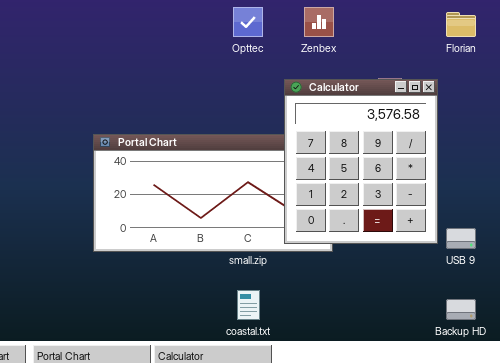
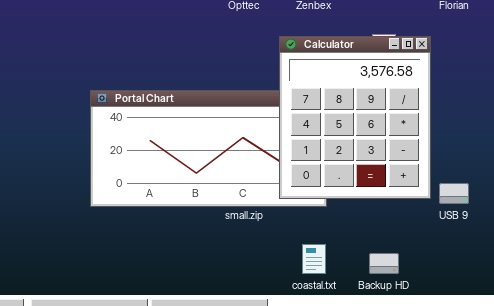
coastal.txt: [237,290,260,320] -> [302,244,326,274], moved
Backup HD: [446,299,476,320] -> [369,253,399,274], moved

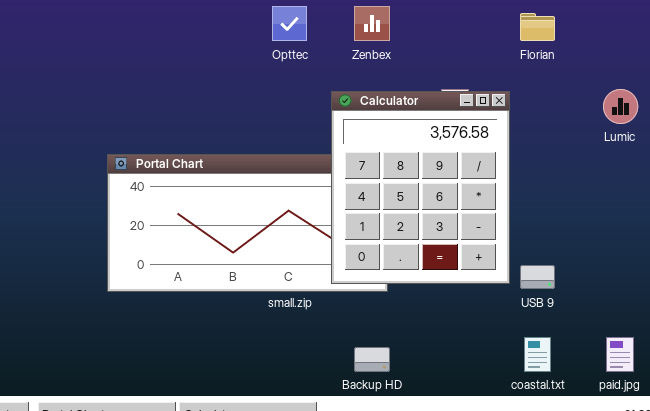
coastal.txt: [302,244,326,274] -> [524,337,551,372], moved
Backup HD: [369,253,399,274] -> [354,347,390,372], moved

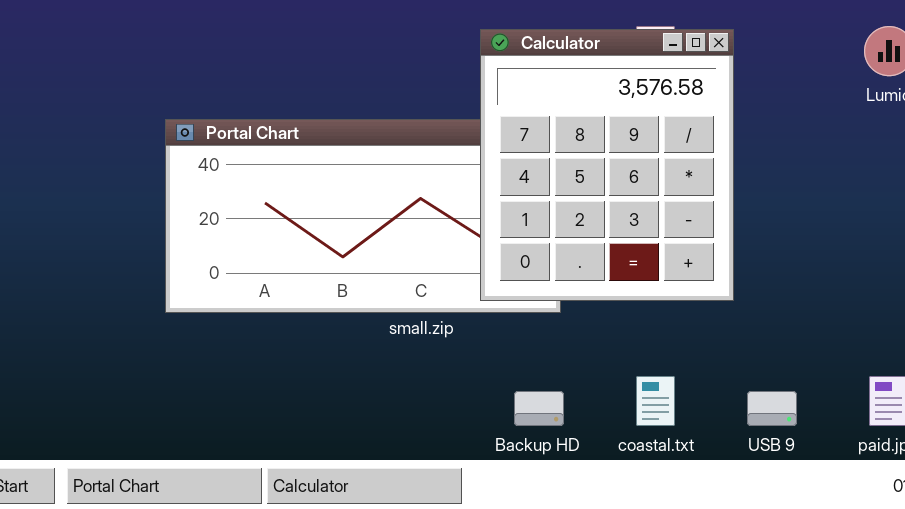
USB 9: [520,265,555,289] -> [747,391,797,426], moved
coastal.txt: [524,337,551,372] -> [636,376,675,426], moved

